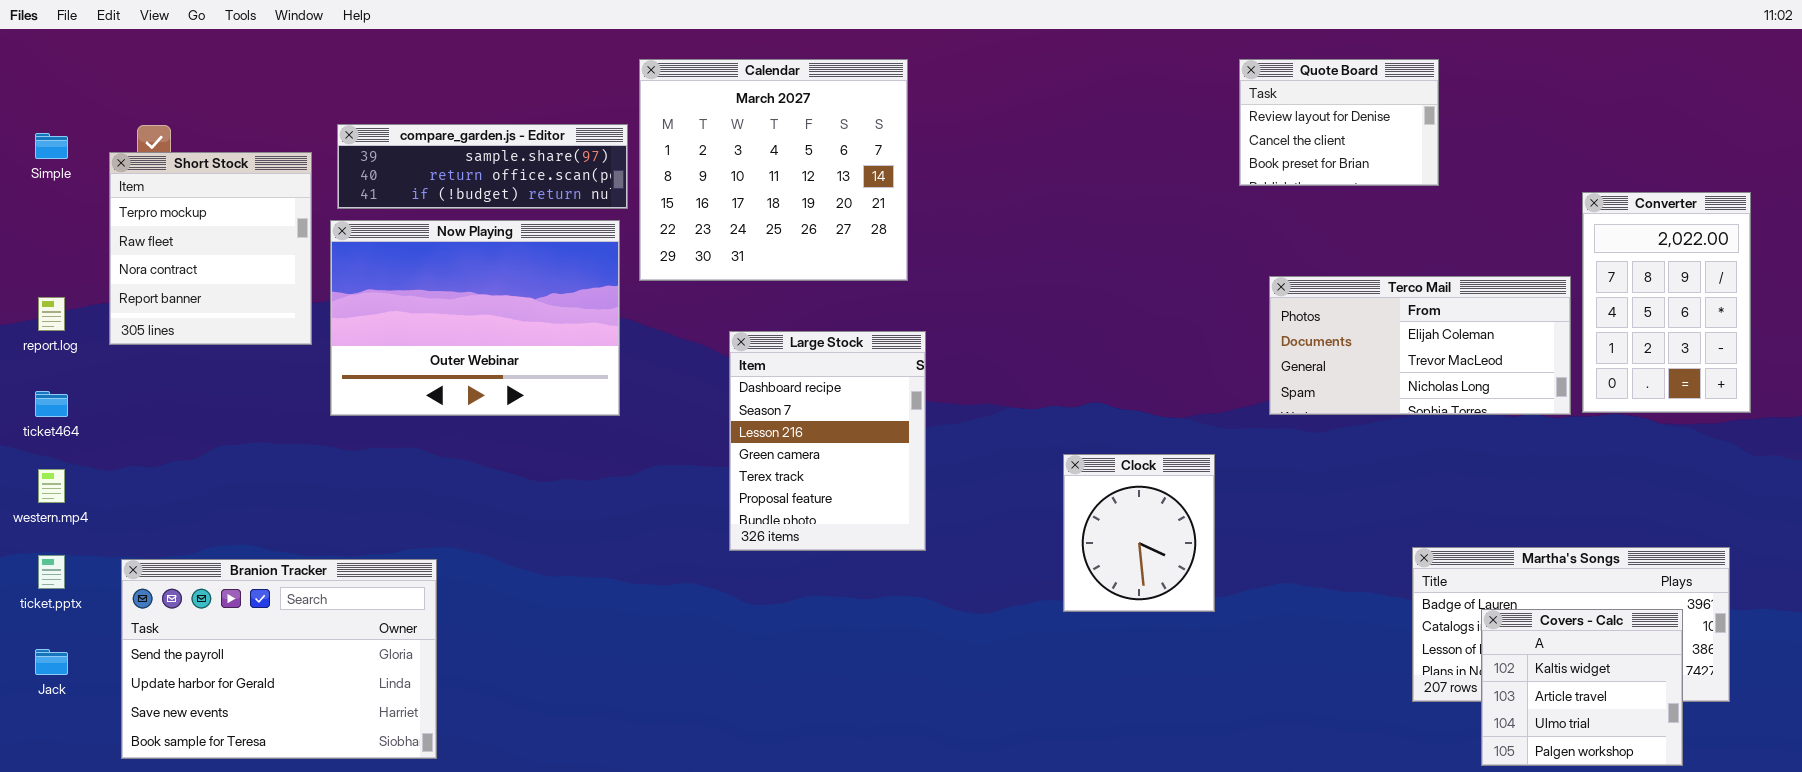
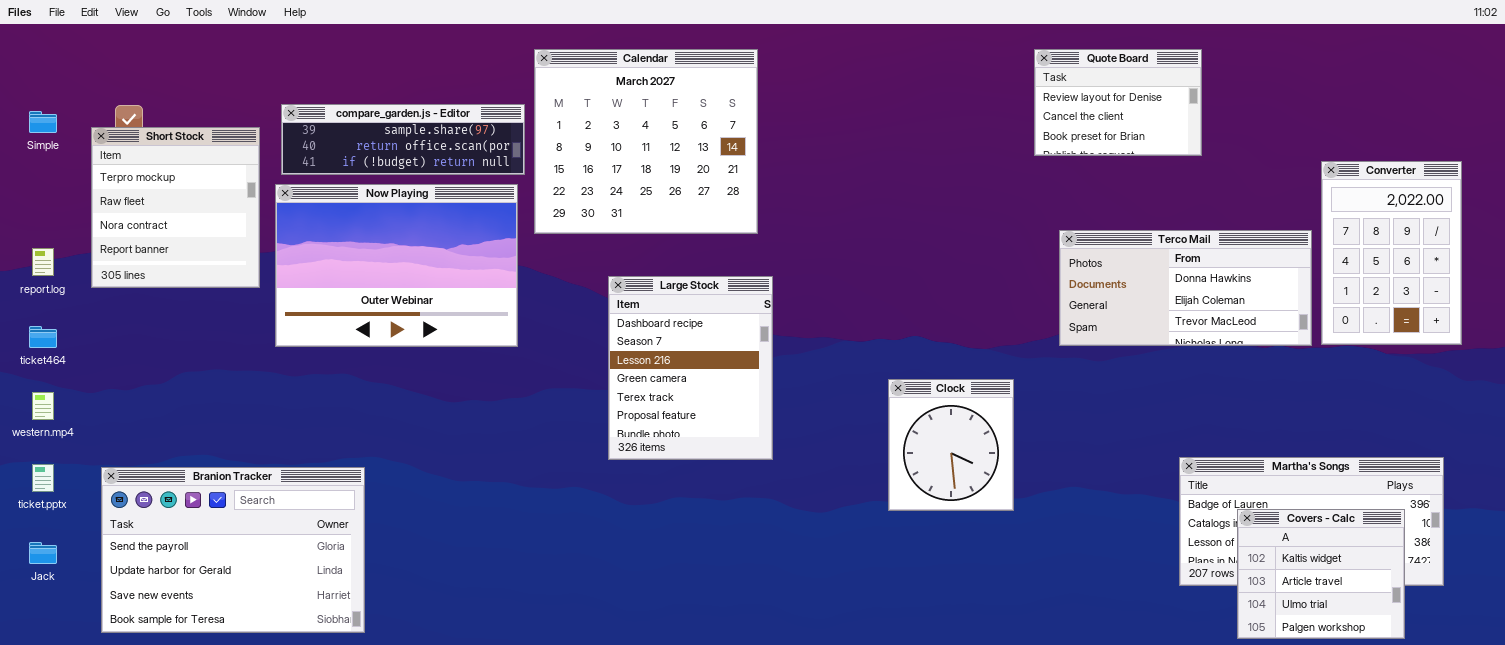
Terco Mail: [1269,276,1571,415] -> [1059,230,1312,346], scrolled up 1 row

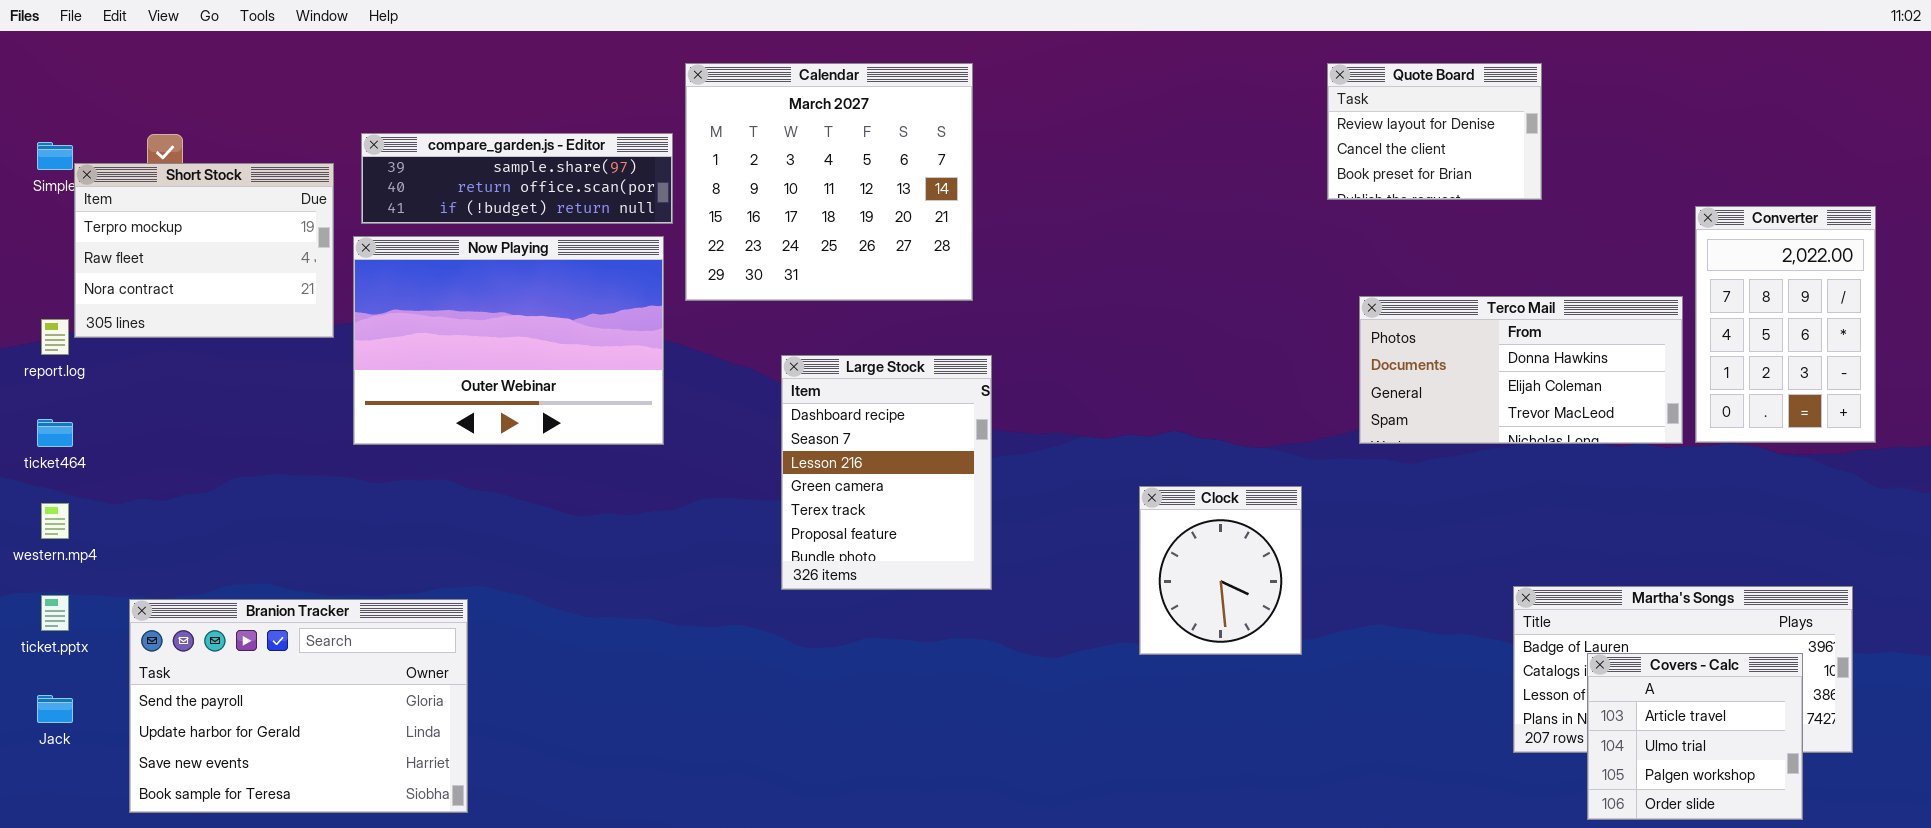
Short Stock: [91,127,260,288] -> [74,163,334,338], resized
Covers - Calc: [1237,509,1405,639] -> [1587,653,1803,820], scrolled down 1 row

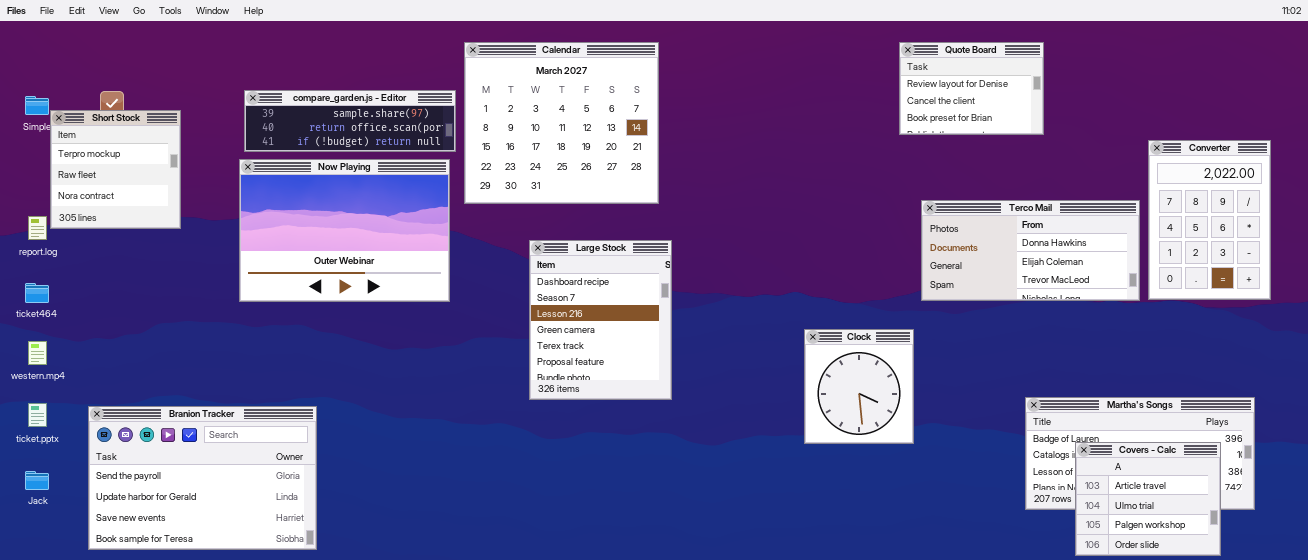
Short Stock: [74,163,334,338] -> [50,110,181,229], resized
Clock: [1139,486,1302,655] -> [804,329,914,444], moved

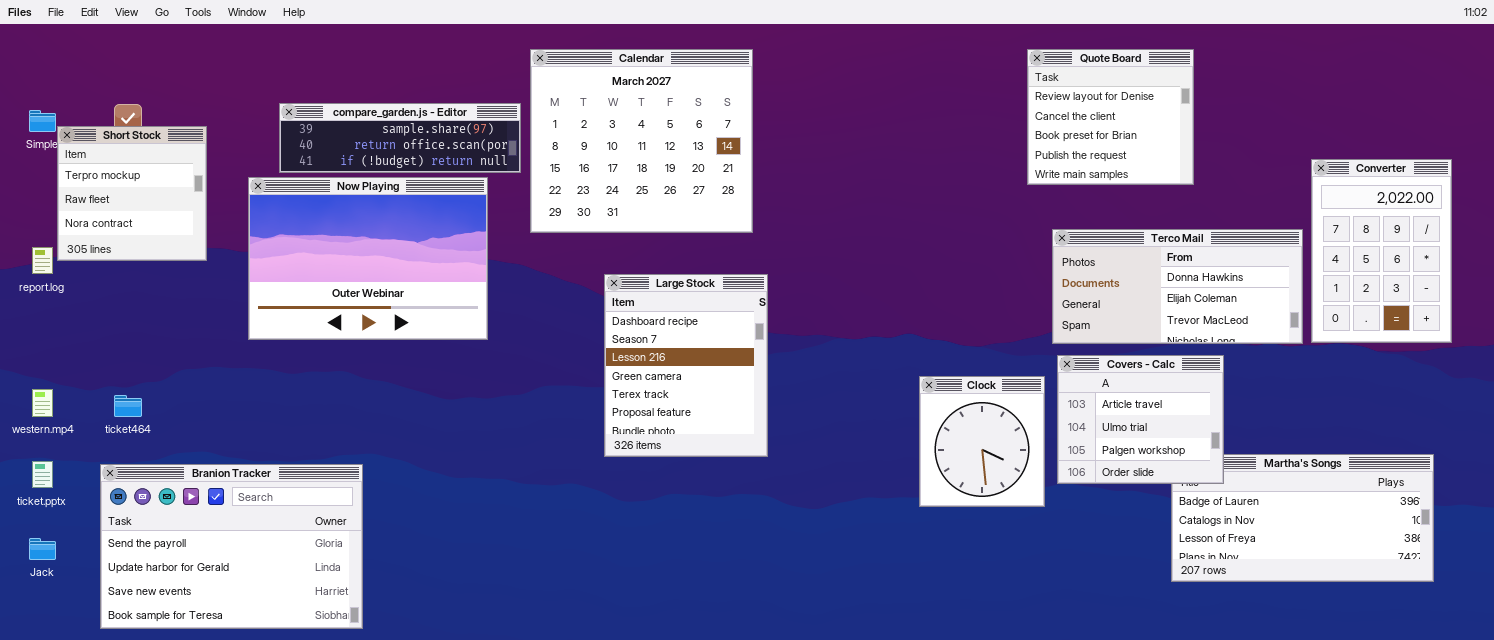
Quote Board: [899,42,1044,135] -> [1027,49,1194,185], resized
Now Playing: [239,159,450,302] -> [248,177,488,340], moved
ticket464: [25,283,49,303] -> [114,395,142,417], moved
Covers - Calc: [1075,442,1221,556] -> [1057,355,1224,484], moved

